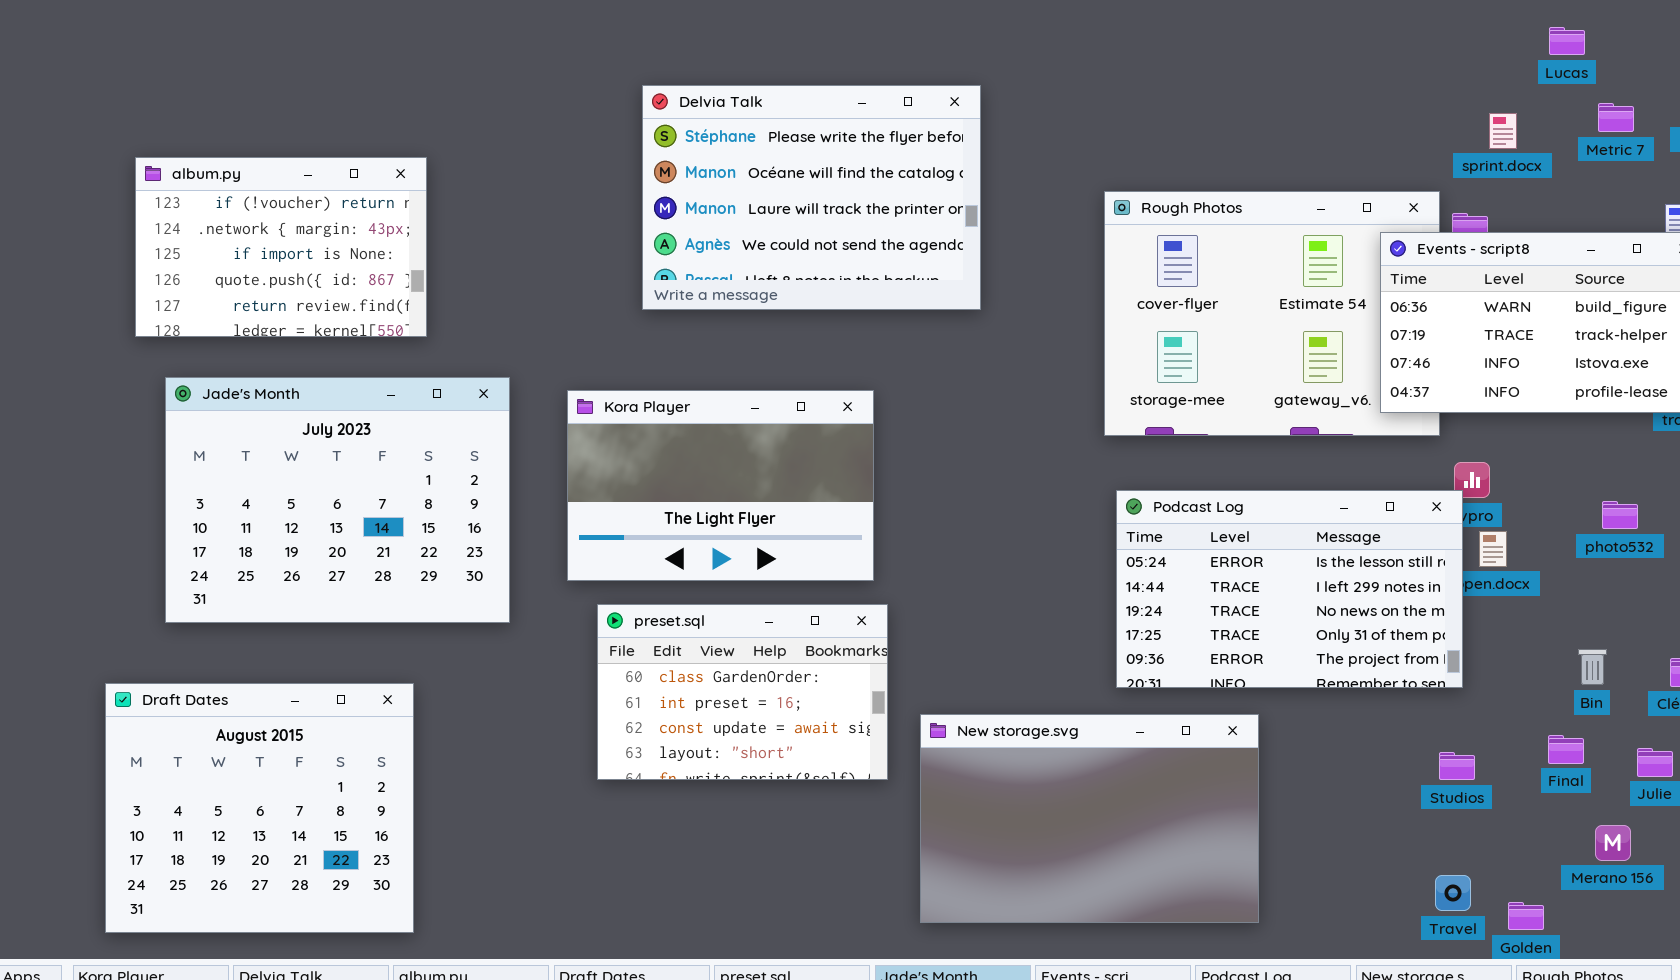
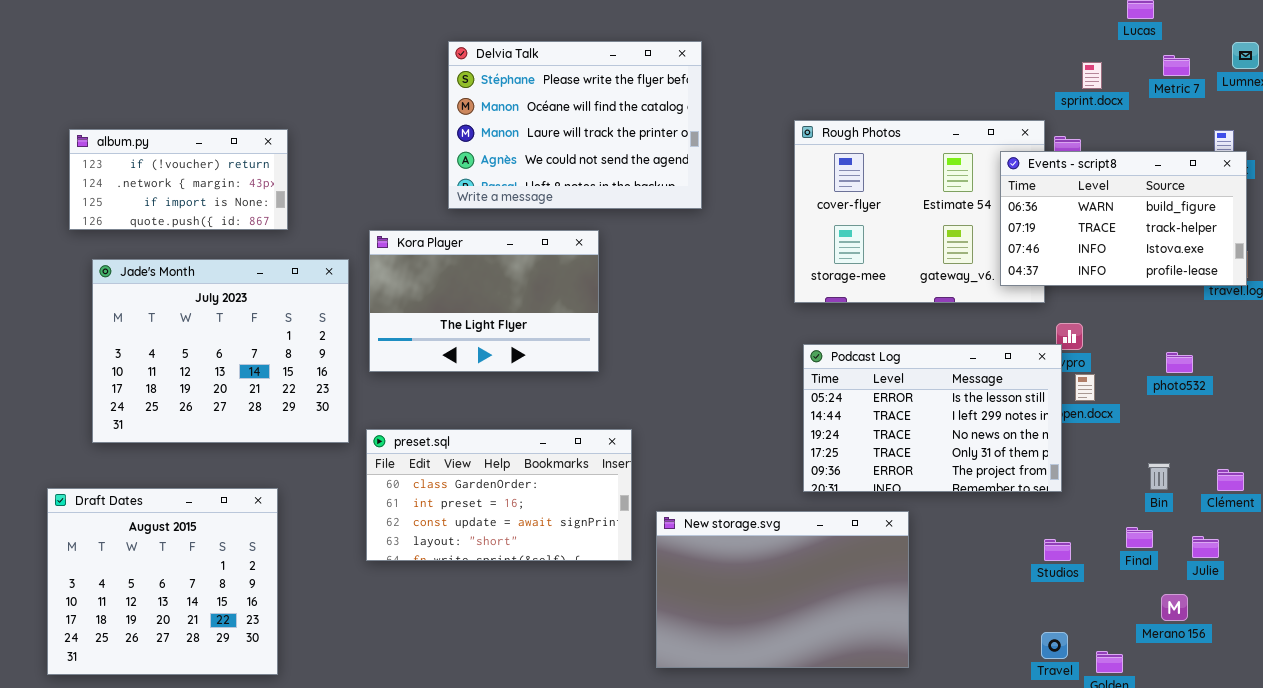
album.py: [135,157,427,337] -> [69,129,288,230], resized
Kora Player: [567,390,874,581] -> [369,230,599,372], moved
preset.sql: [597,604,888,780] -> [366,429,632,561], resized

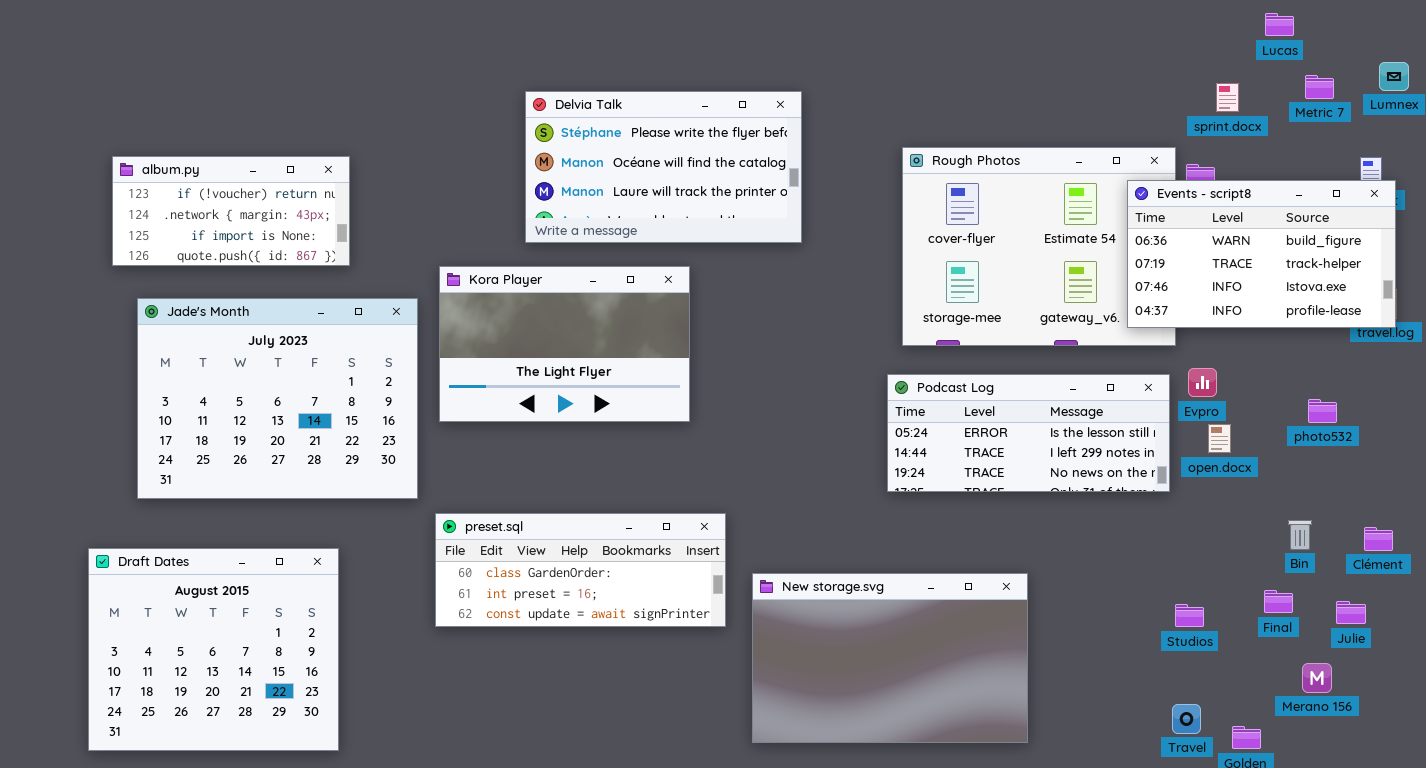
Delvia Talk: [448,41,702,209] -> [525,91,802,243], resized
Podcast Log: [803,344,1062,492] -> [887,374,1170,492], moved, resized
preset.sql: [366,429,632,561] -> [435,513,726,627], resized

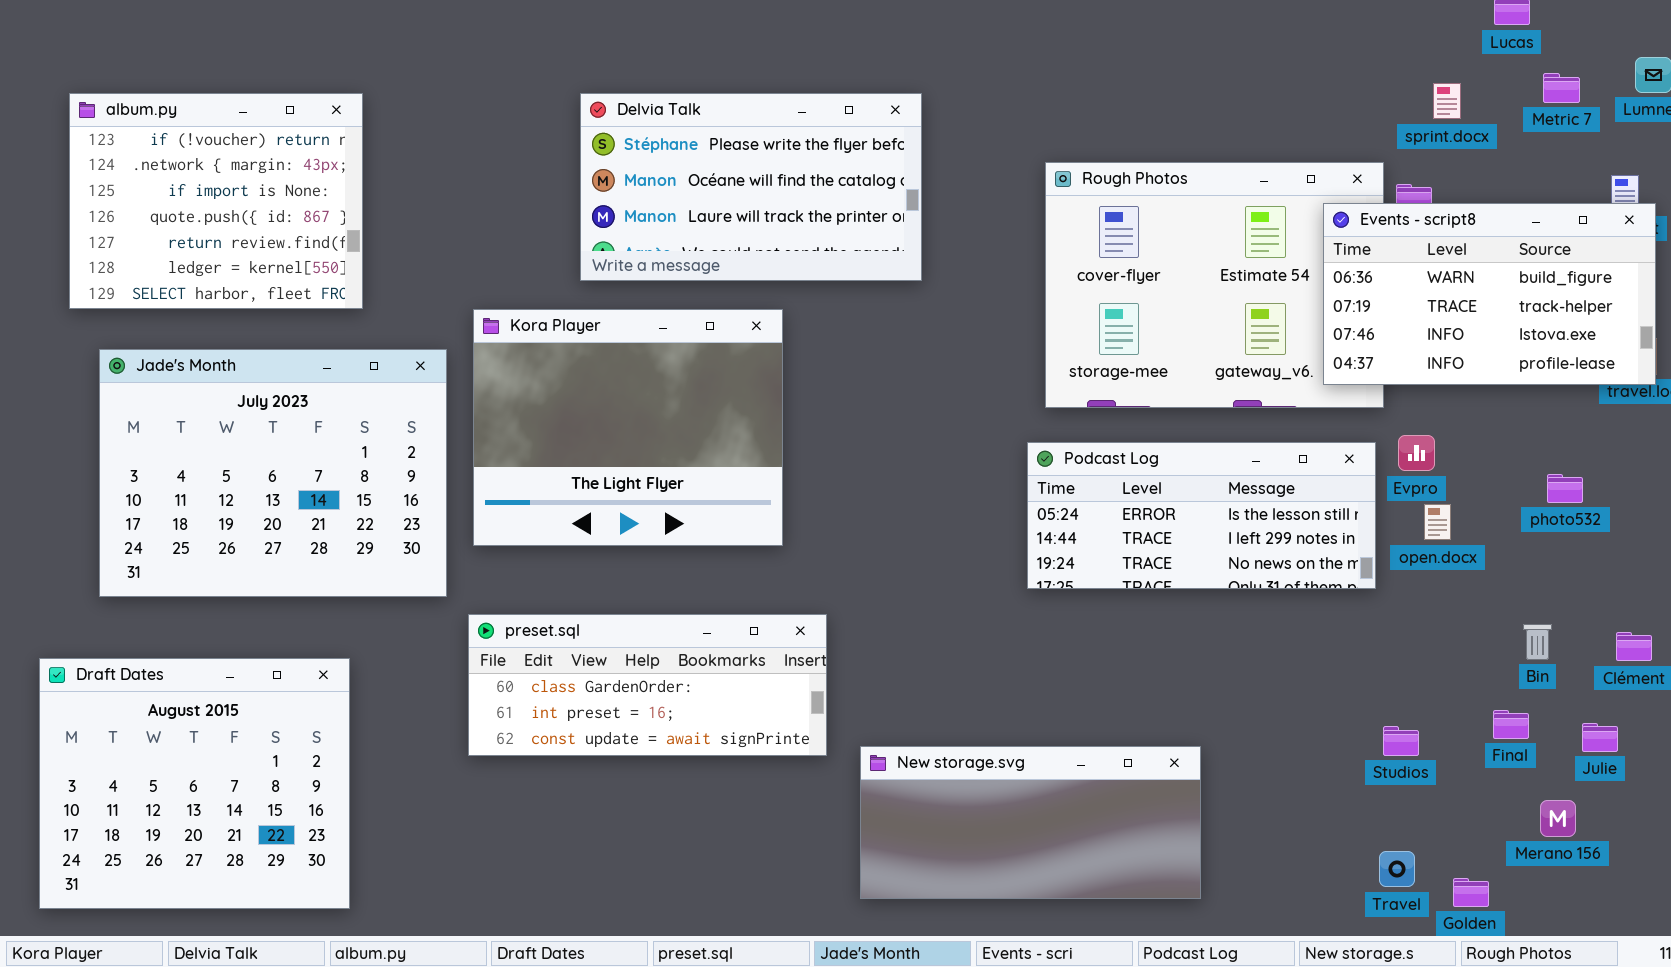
album.py: [112,156,350,266] -> [69,93,363,309], resized
Kora Player: [439,266,690,422] -> [473,309,783,546], resized
New storage.svg: [752,573,1028,743] -> [860,746,1201,899], resized

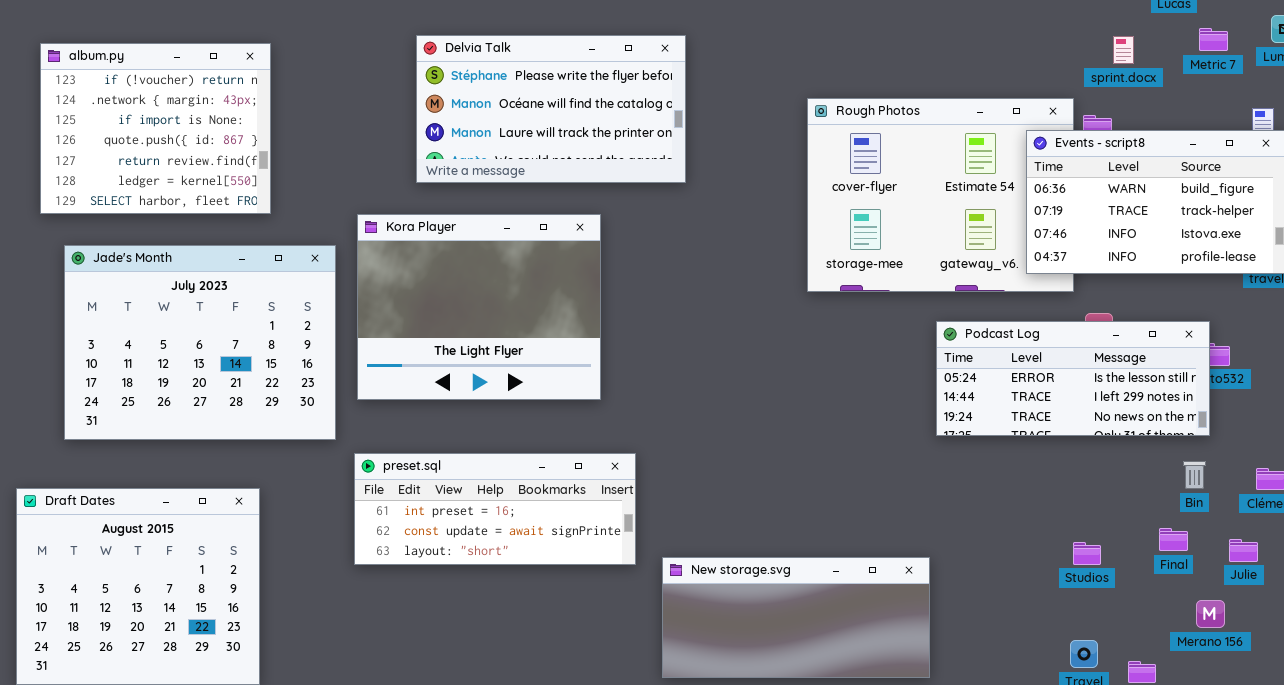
Delvia Talk: [580,93,922,281] -> [416,35,686,183], moved
Podcast Log: [1027,442,1376,589] -> [936,321,1210,436], moved
preset.sql: [468,614,827,756] -> [354,453,636,565], scrolled down 1 row

